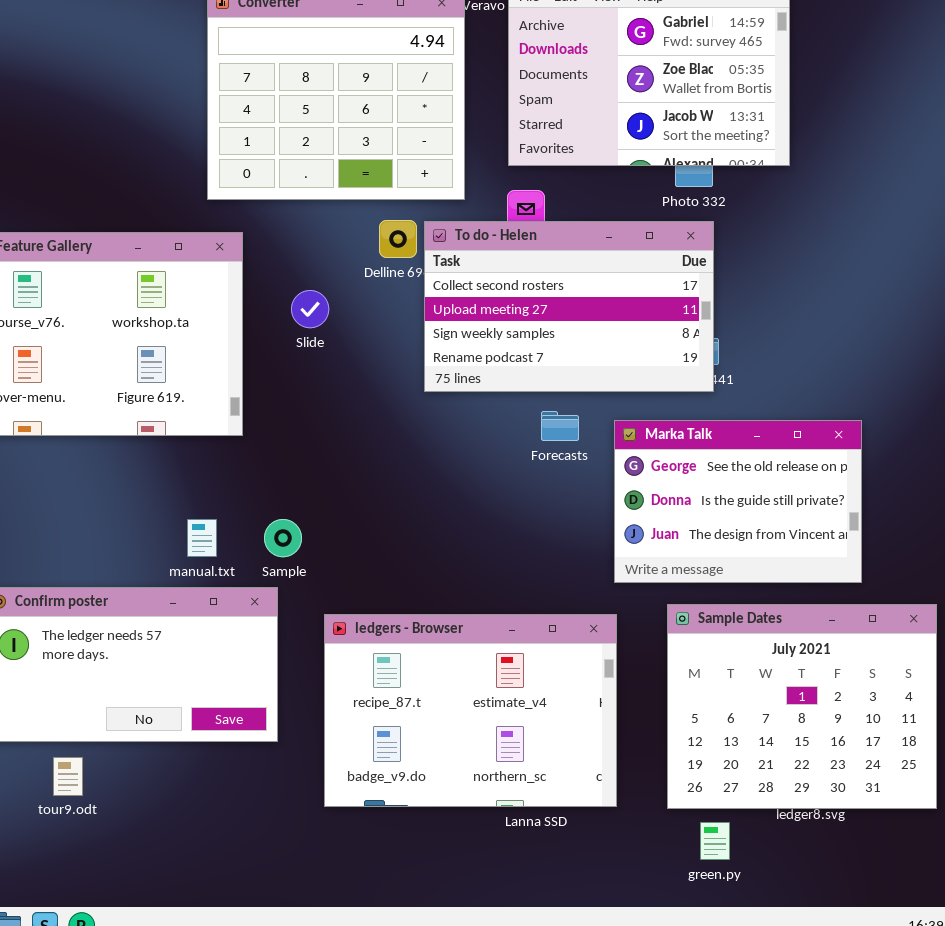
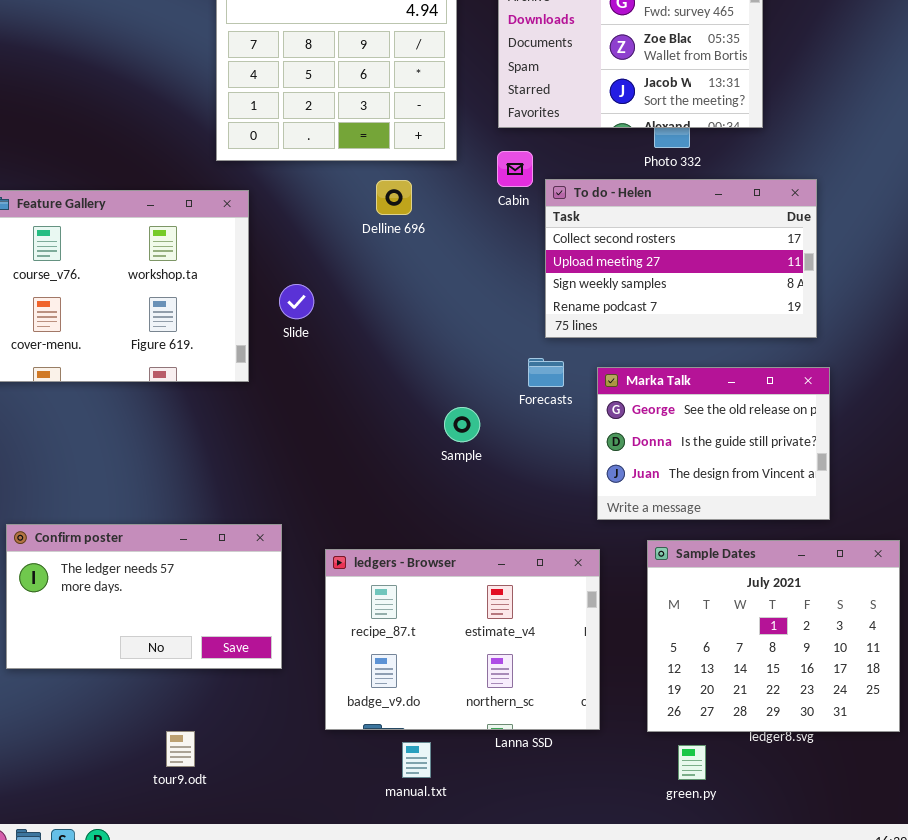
To do - Helen: [424,221,714,392] -> [545,179,817,338], moved
Slide: [291,290,329,328] -> [279,284,314,319], moved
manual.txt: [187,519,217,557] -> [402,742,431,778], moved
Sample: [264,519,302,557] -> [444,407,480,442], moved
tour9.odt: [53,757,83,796] -> [166,731,195,767], moved

